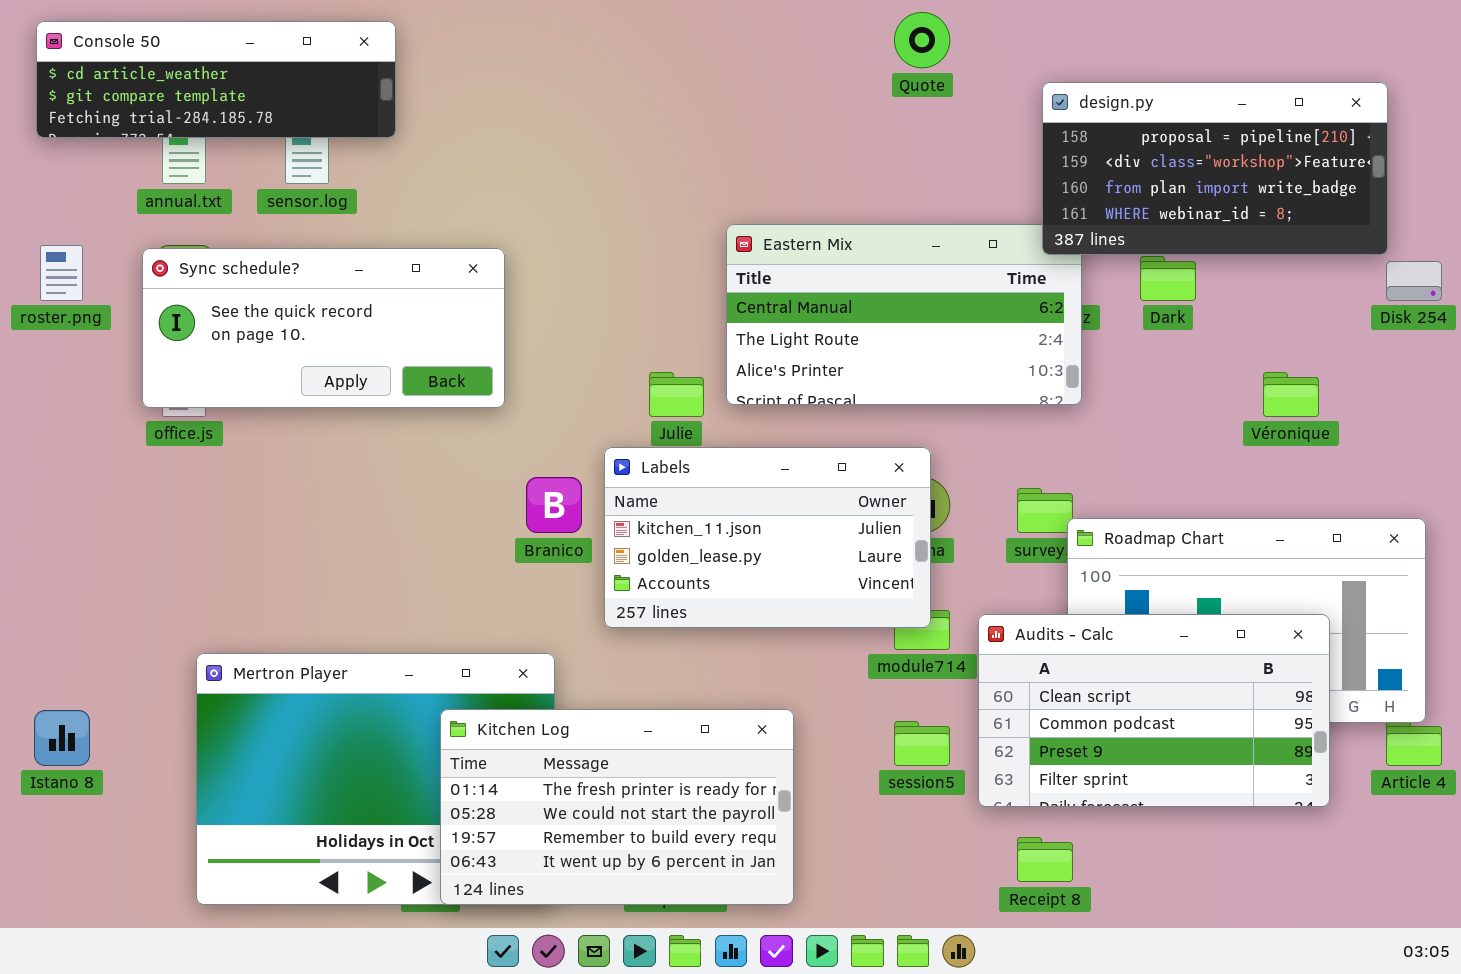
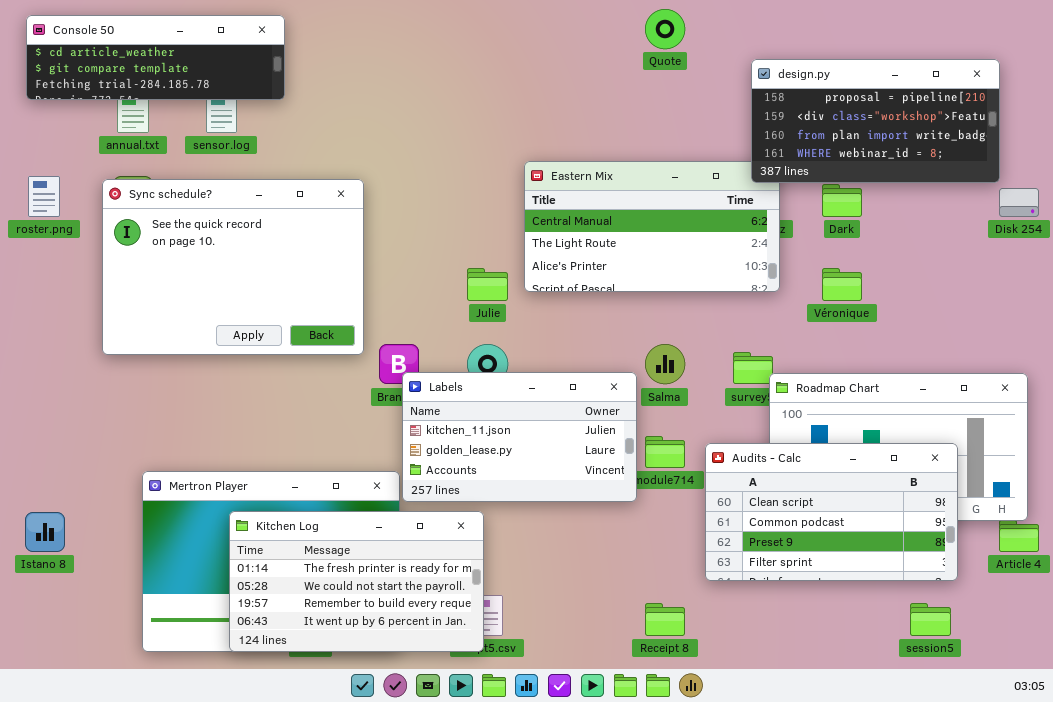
Sync schedule?: [142,248,505,408] -> [102,179,364,355], resized
Véronique: [1263,372,1319,417] -> [822,268,862,301], moved
Labels: [604,447,931,628] -> [402,372,637,502], moved
Kitchen Log: [440,709,794,905] -> [229,511,484,652], moved
session5: [894,721,950,766] -> [910,603,951,636], moved
Receipt 8: [1017,837,1073,882] -> [645,603,685,636], moved

